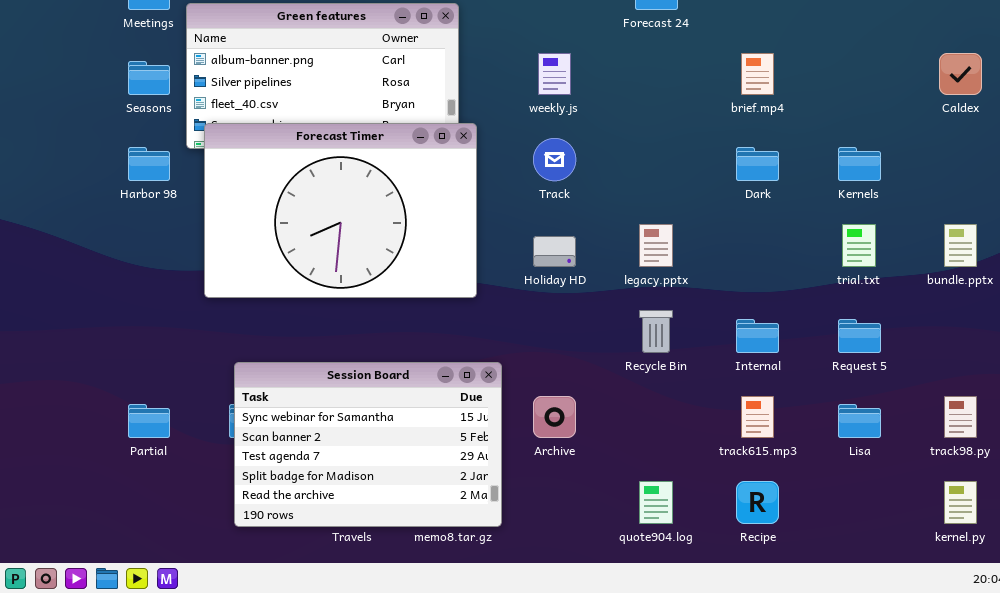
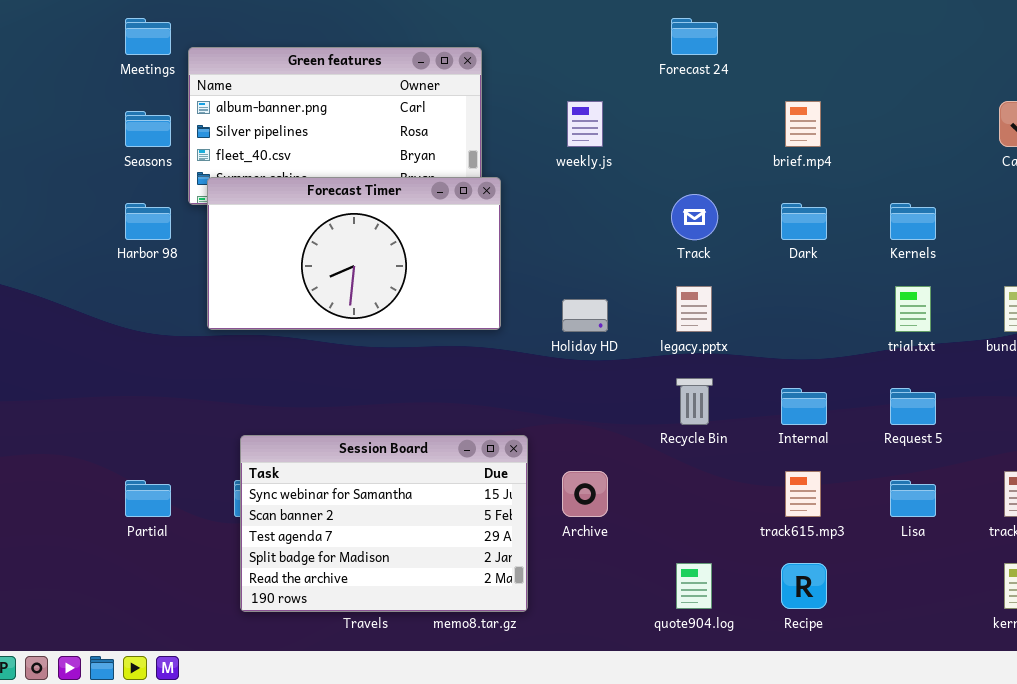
Forecast Timer: [204,123,477,298] -> [207,177,501,330], resized
Track: [533,138,576,181] -> [671,194,718,240], moved

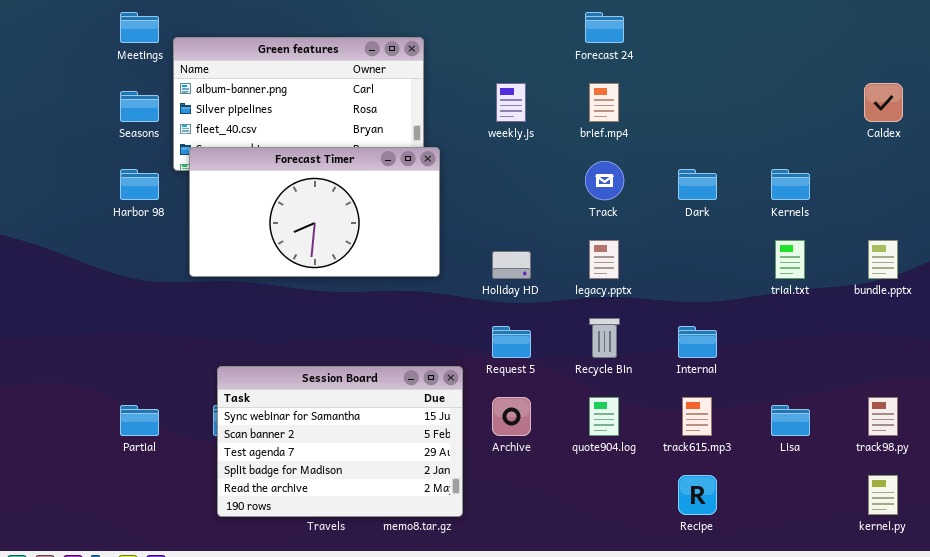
brief.mp4: [785,101,821,147] -> [589,83,619,122], moved
Request 5: [890,388,936,425] -> [492,326,531,358], moved
quote904.log: [676,563,712,609] -> [589,397,619,436], moved

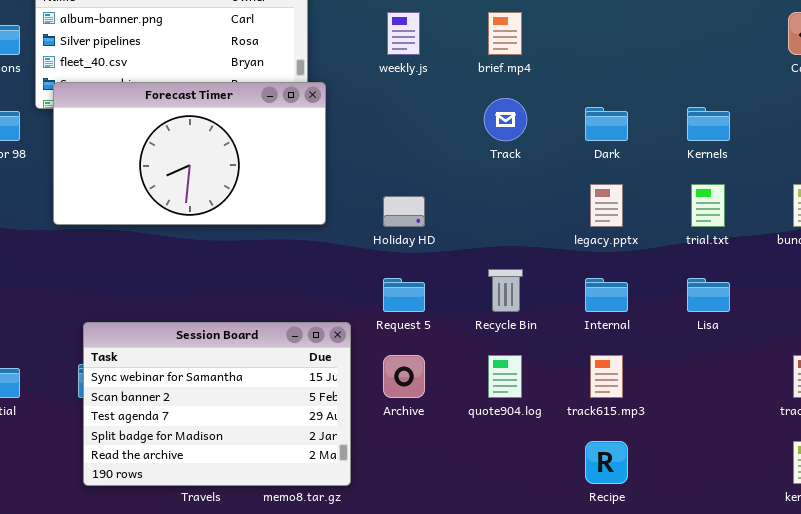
legacy.pptx: [589,240,619,279] -> [590,184,623,227], moved
Lisa: [771,405,810,436] -> [687,278,730,312], moved

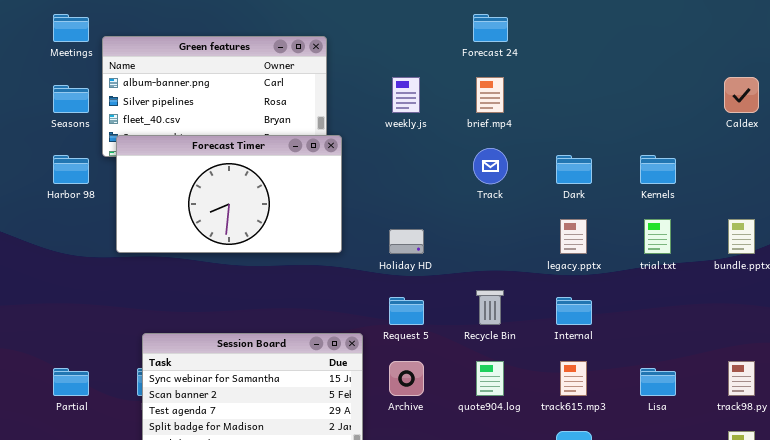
Lisa: [687,278,730,312] -> [640,368,676,396], moved

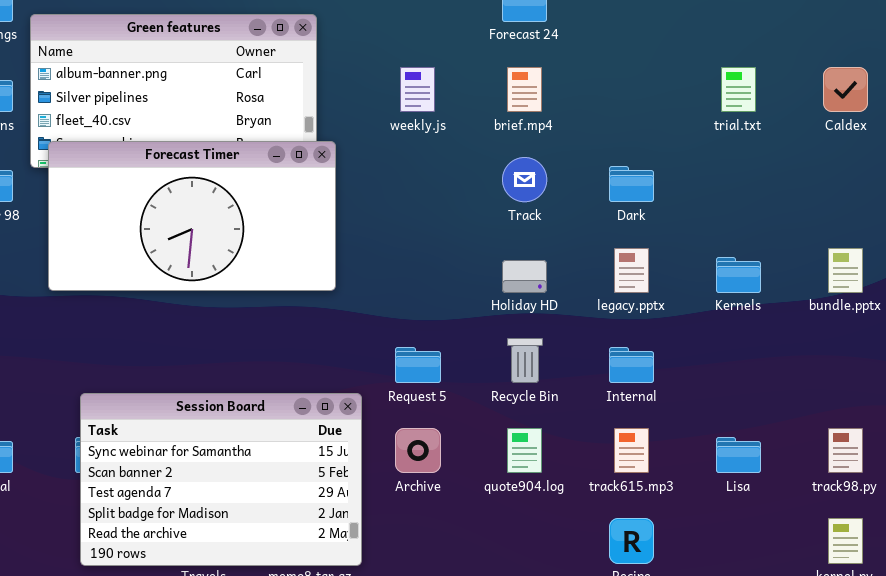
Kernels: [640,155,676,184] -> [716,257,761,293], moved
trial.txt: [644,219,671,254] -> [721,67,756,112], moved
Holiday HD: [389,229,424,254] -> [502,260,547,293], moved

